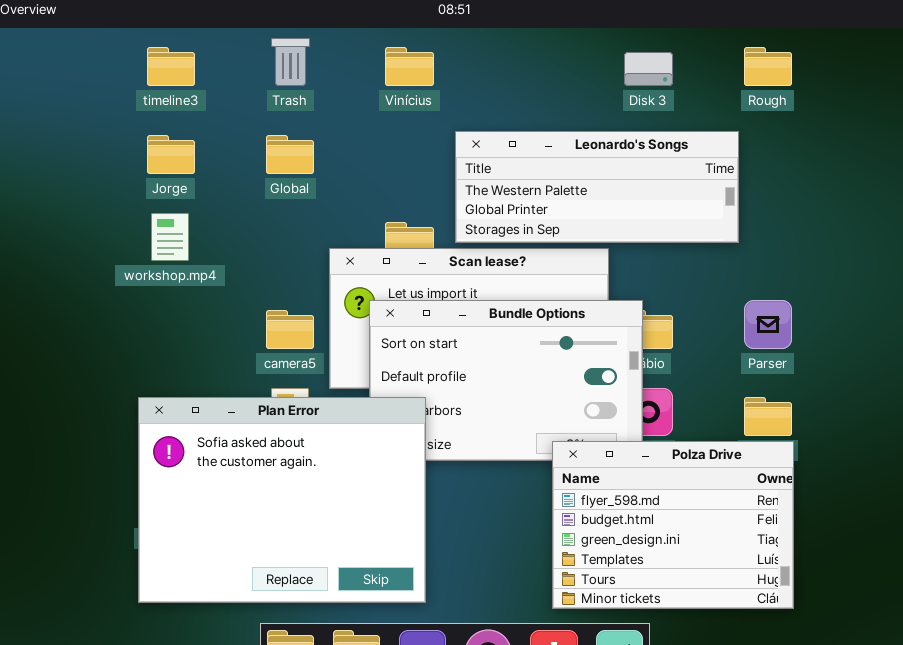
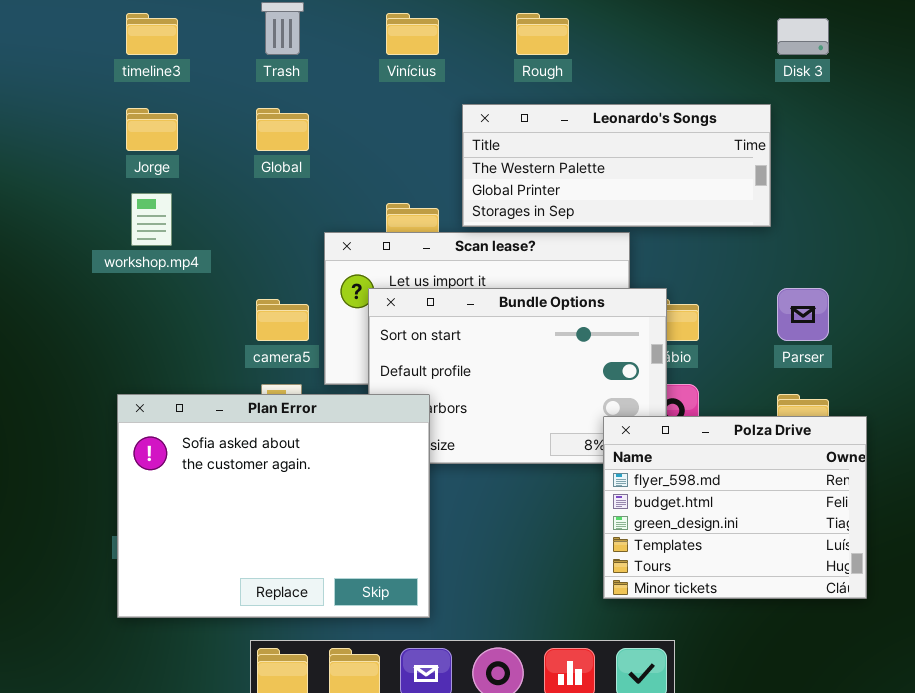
Rough: [744,47,792,86] -> [516,13,569,55], moved
Disk 3: [624,52,673,86] -> [777,18,829,55], moved
Polza Drive: [552,441,794,609] -> [603,416,867,599], moved

